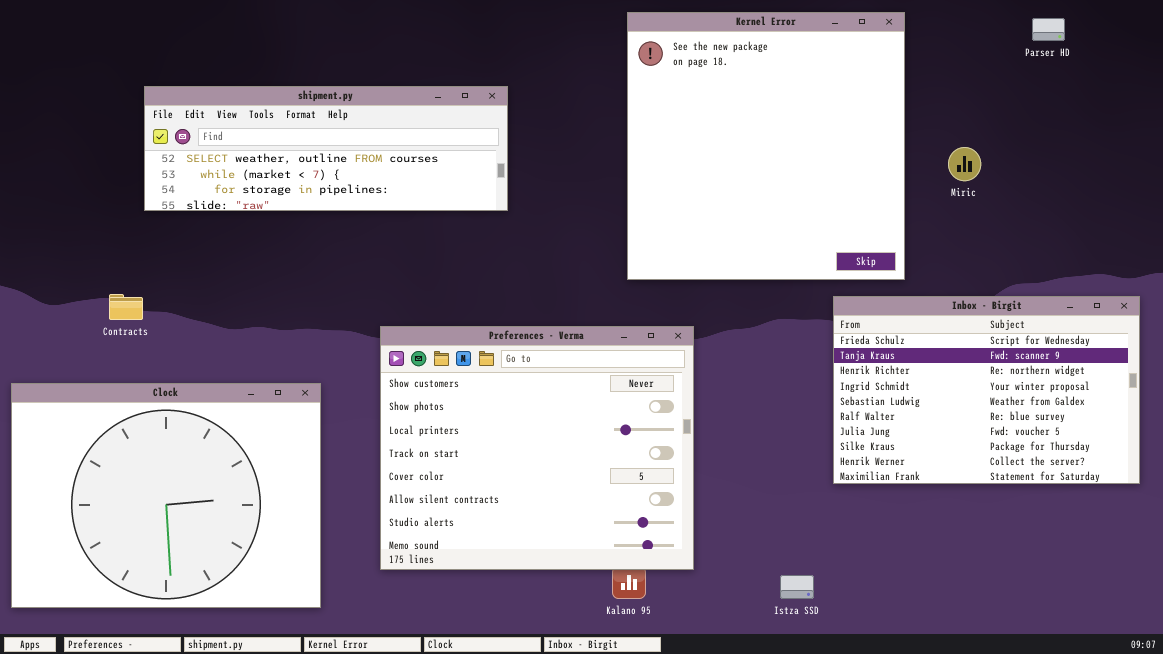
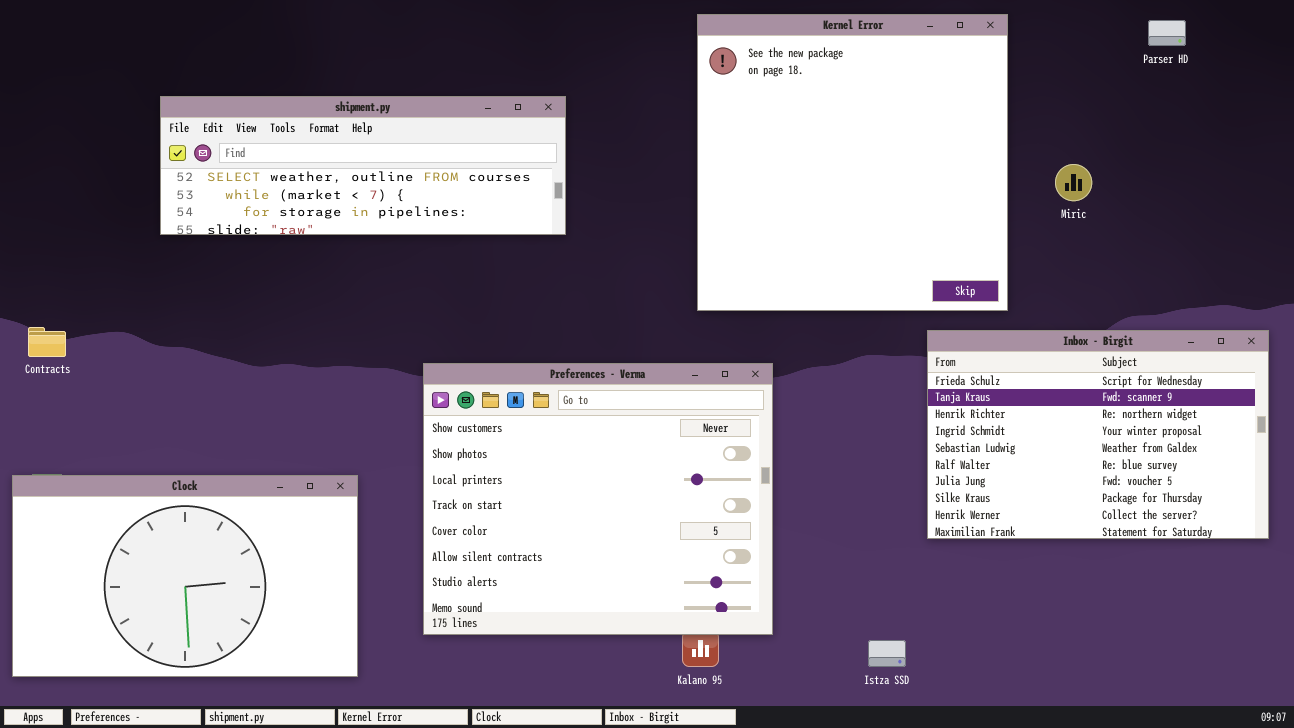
Contracts: [109,294,143,320] -> [28,327,66,357], moved
Clock: [11,383,321,608] -> [12,475,358,677], resized

